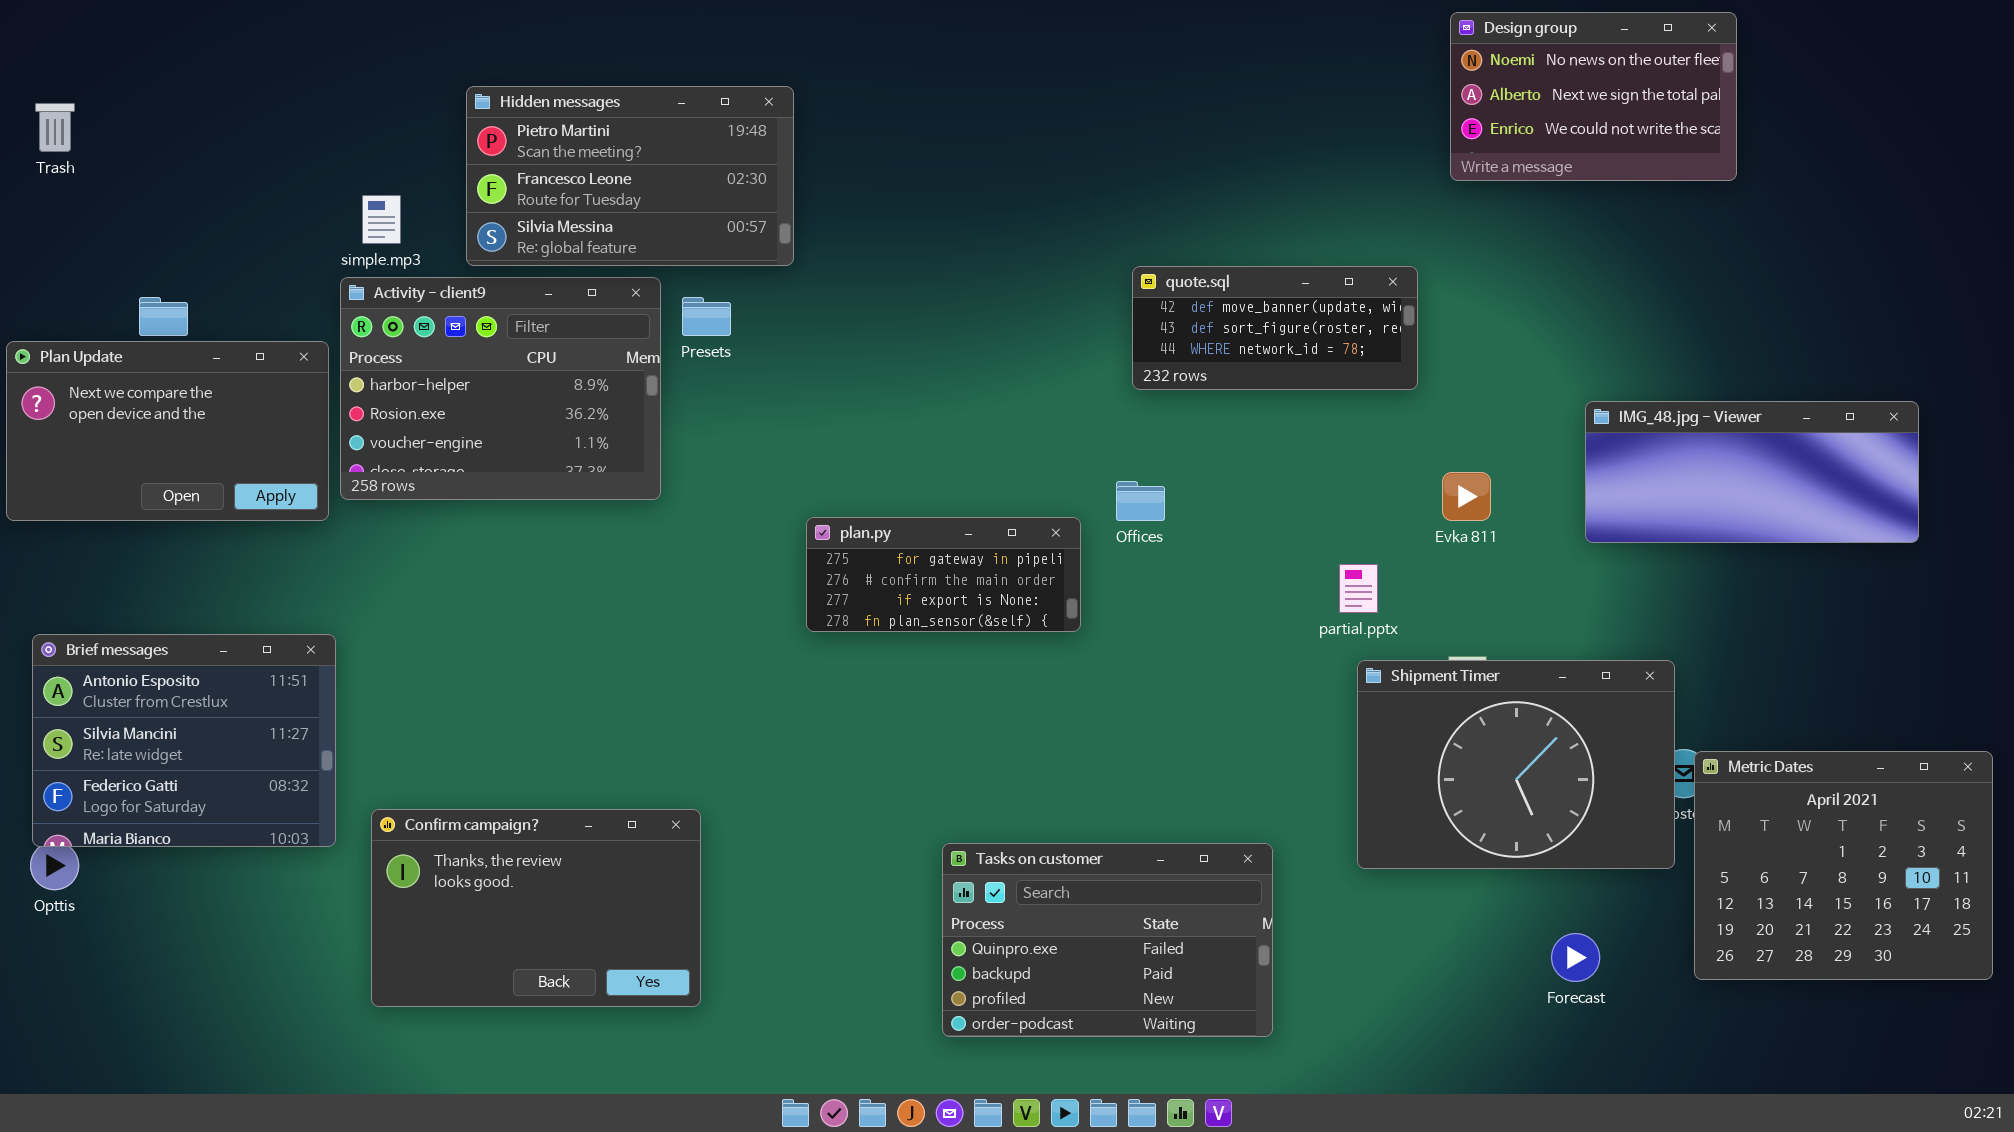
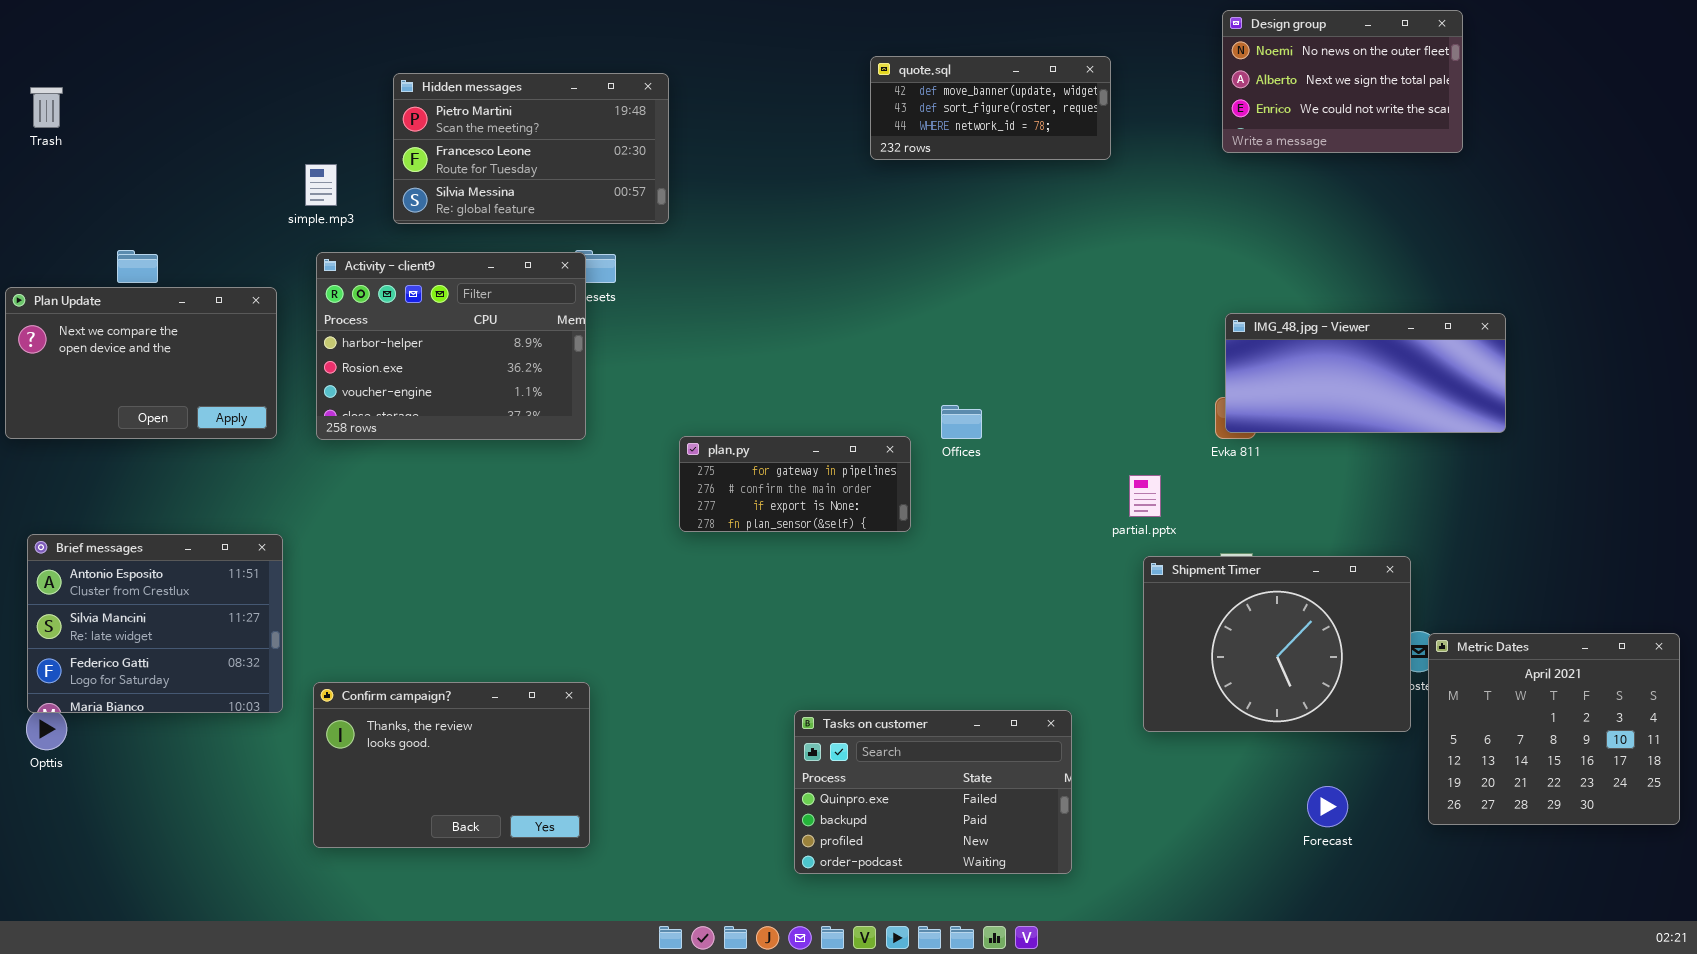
quote.sql: [1132,266,1418,390] -> [870,56,1111,160], moved
Activity - client9: [340,277,661,500] -> [316,252,586,440], moved
IMG_48.jpg - Viewer: [1585,401,1919,543] -> [1225,313,1506,433], moved

